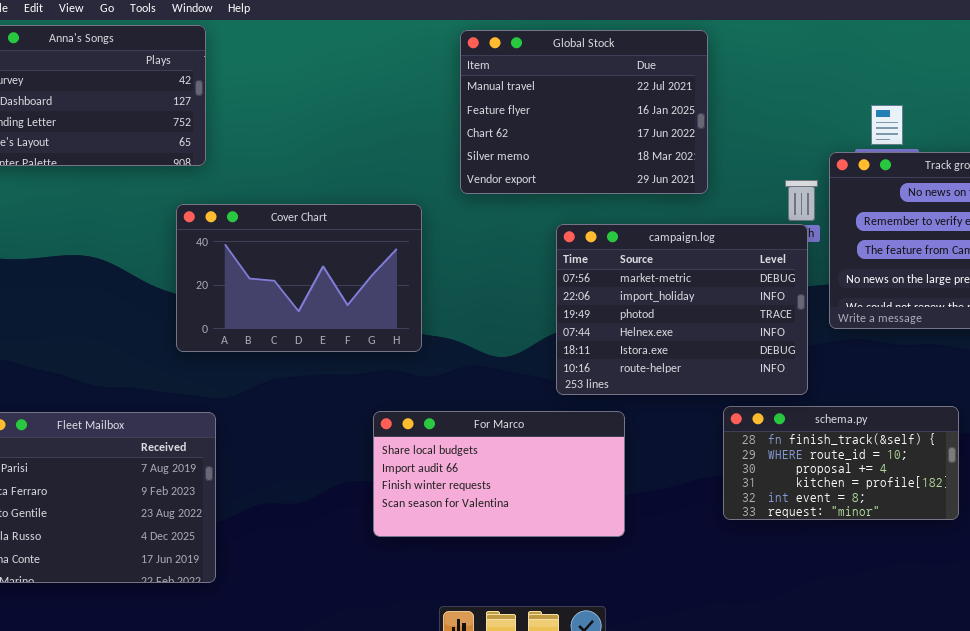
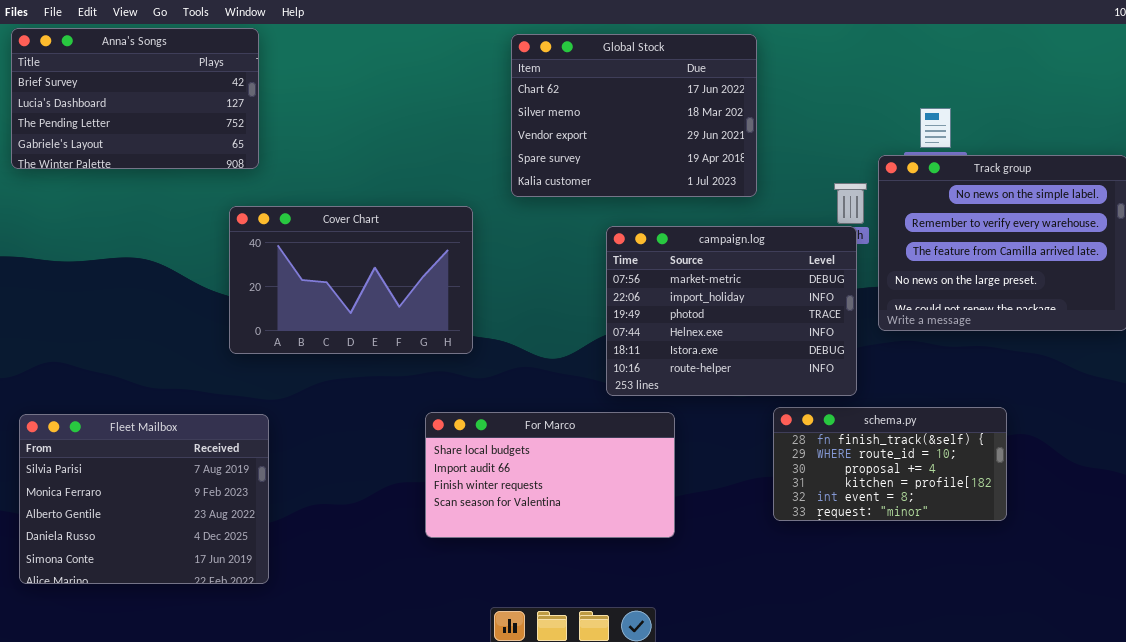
Global Stock: [460,30,708,194] -> [511,34,757,197], scrolled down 2 rows

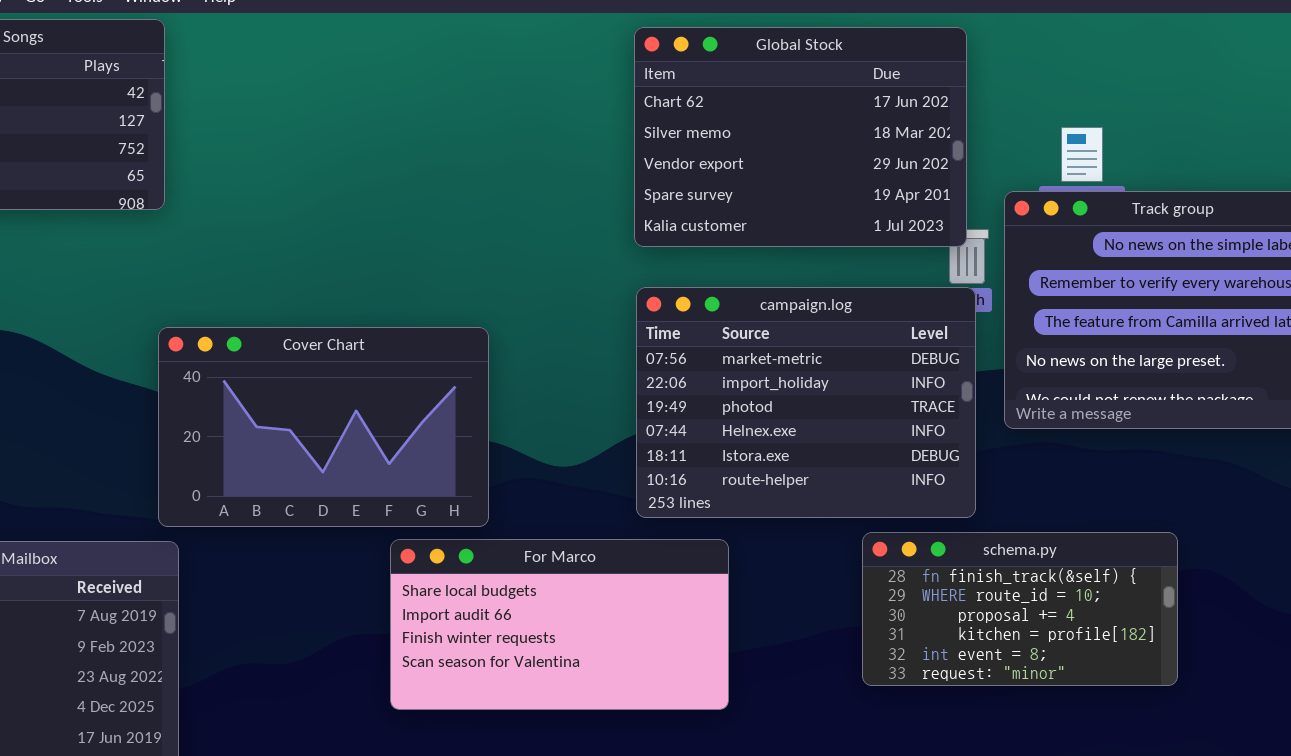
Global Stock: [511,34,757,197] -> [634,27,967,247], moved
Cover Chart: [229,206,473,354] -> [158,327,489,527], moved

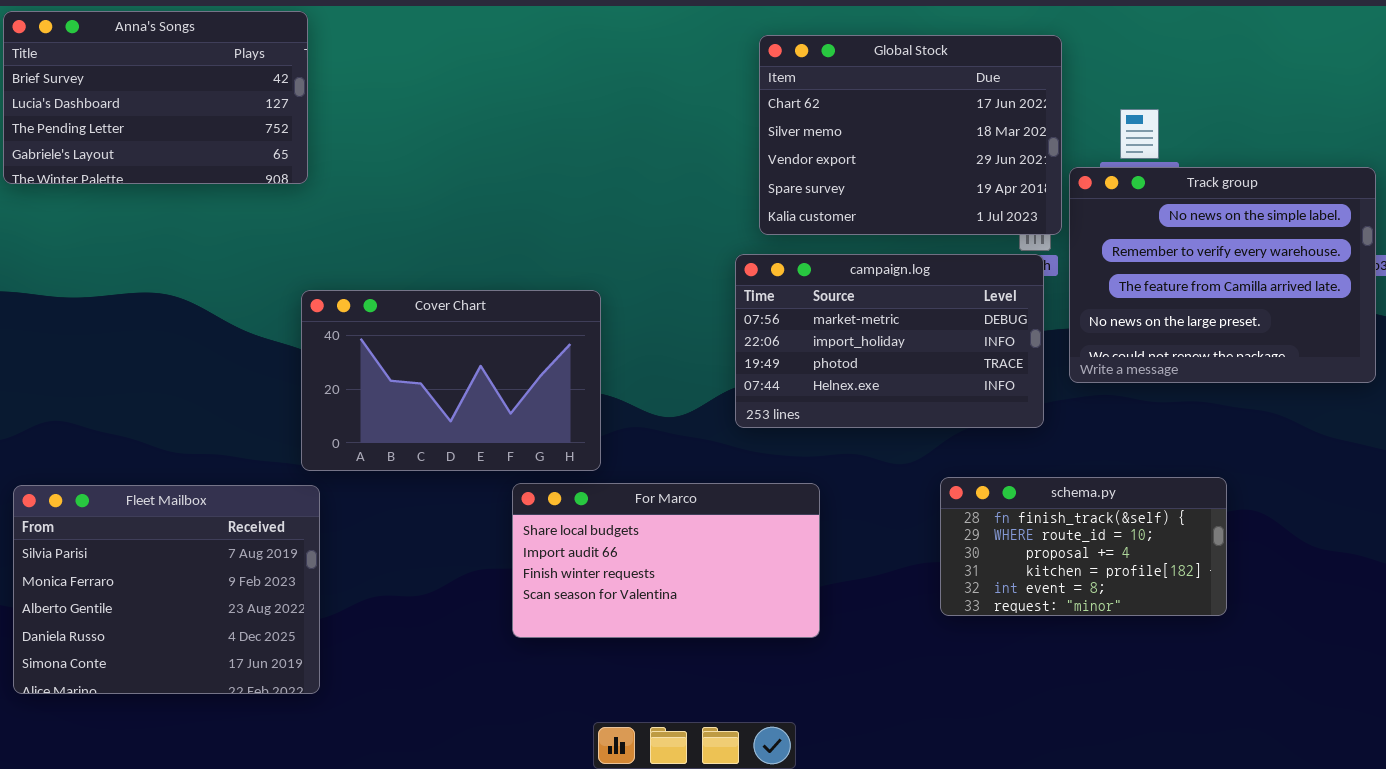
Global Stock: [634,27,967,247] -> [759,35,1062,235], moved
campaign.log: [636,287,976,518] -> [735,254,1044,428], resized

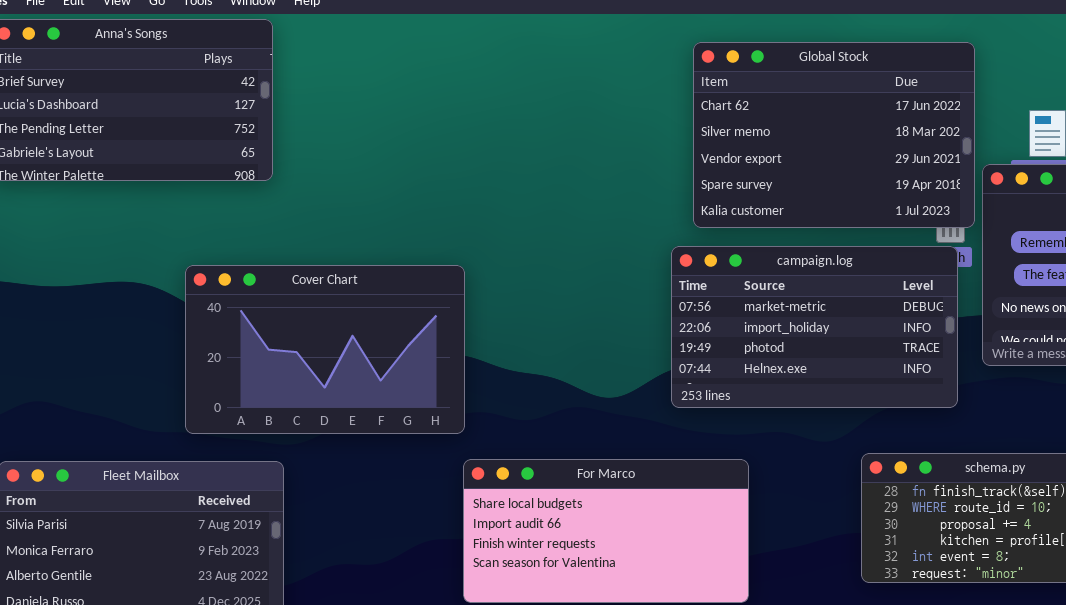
Cover Chart: [301,290,601,471] -> [185,265,465,434], moved

